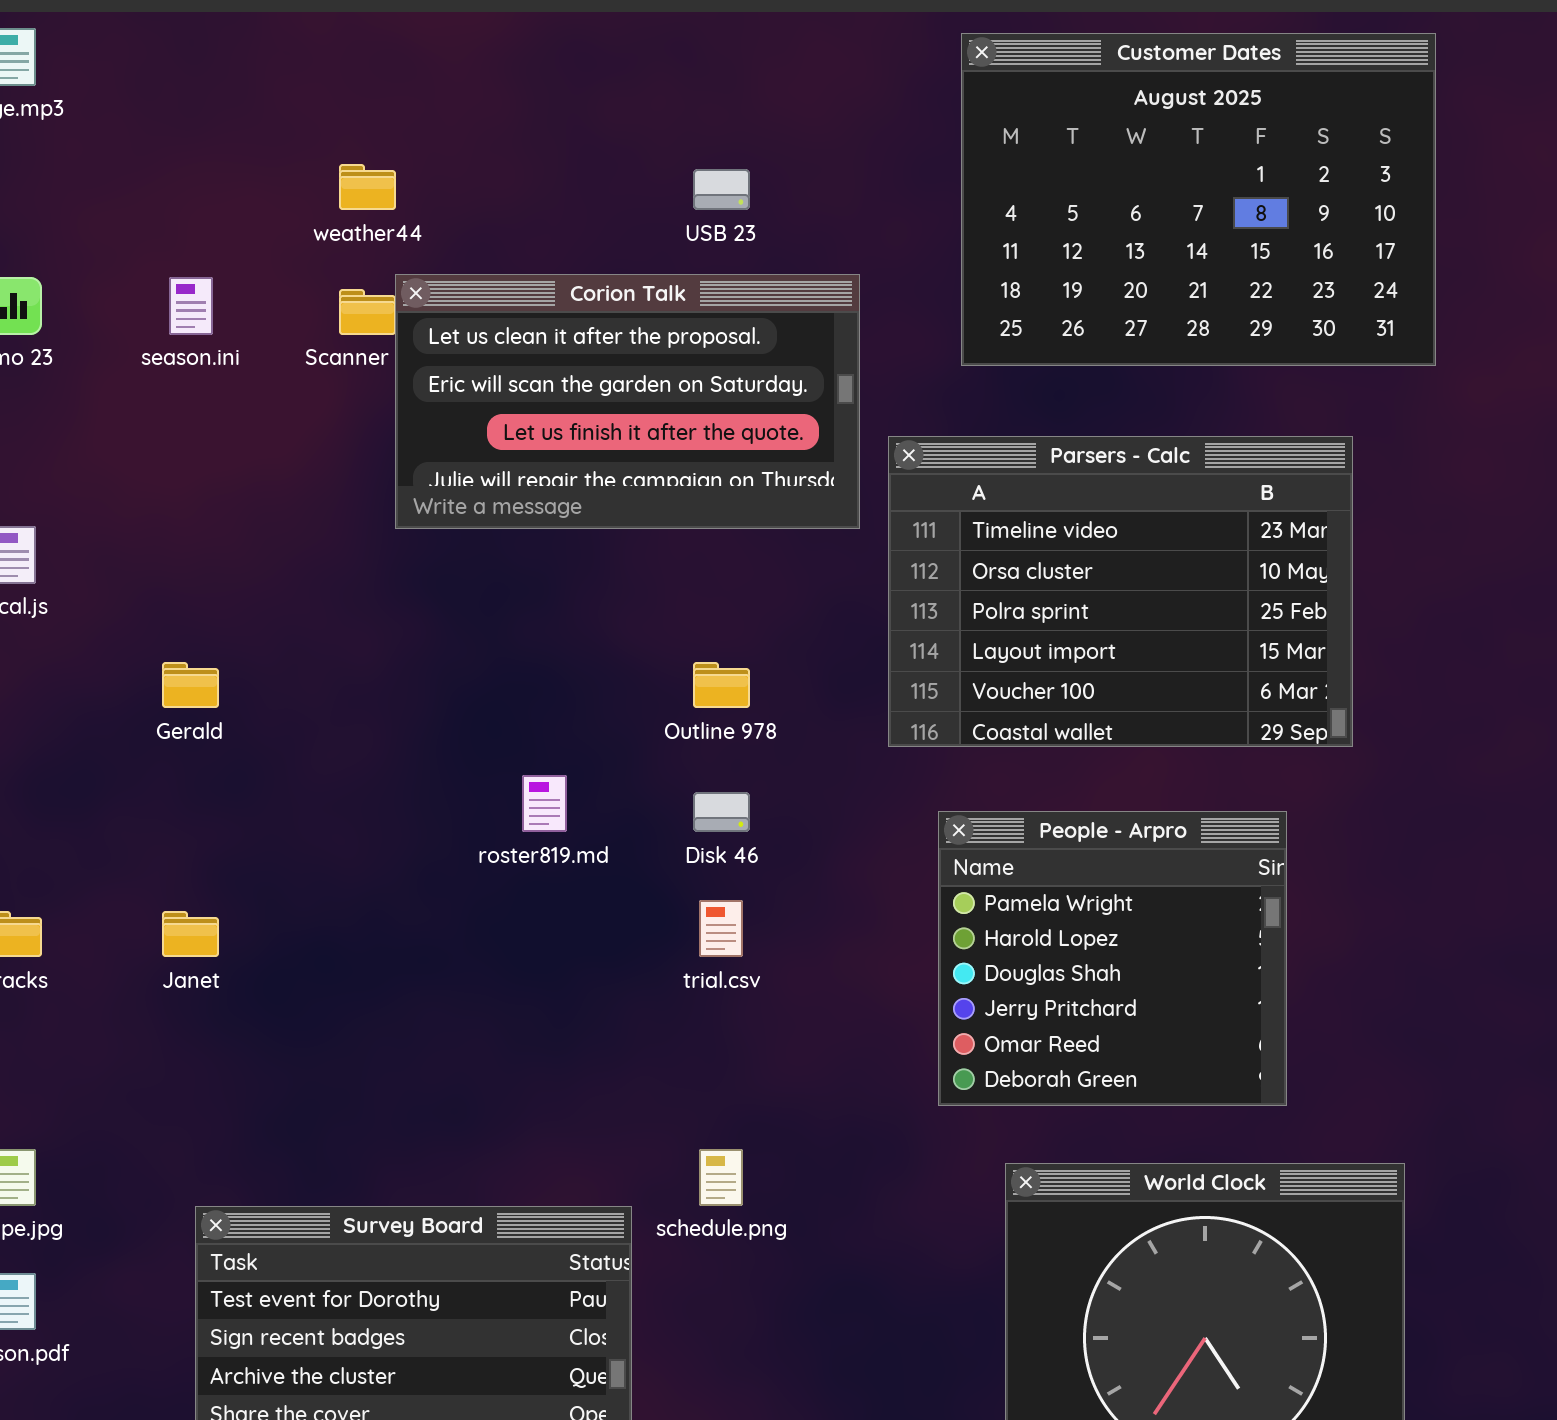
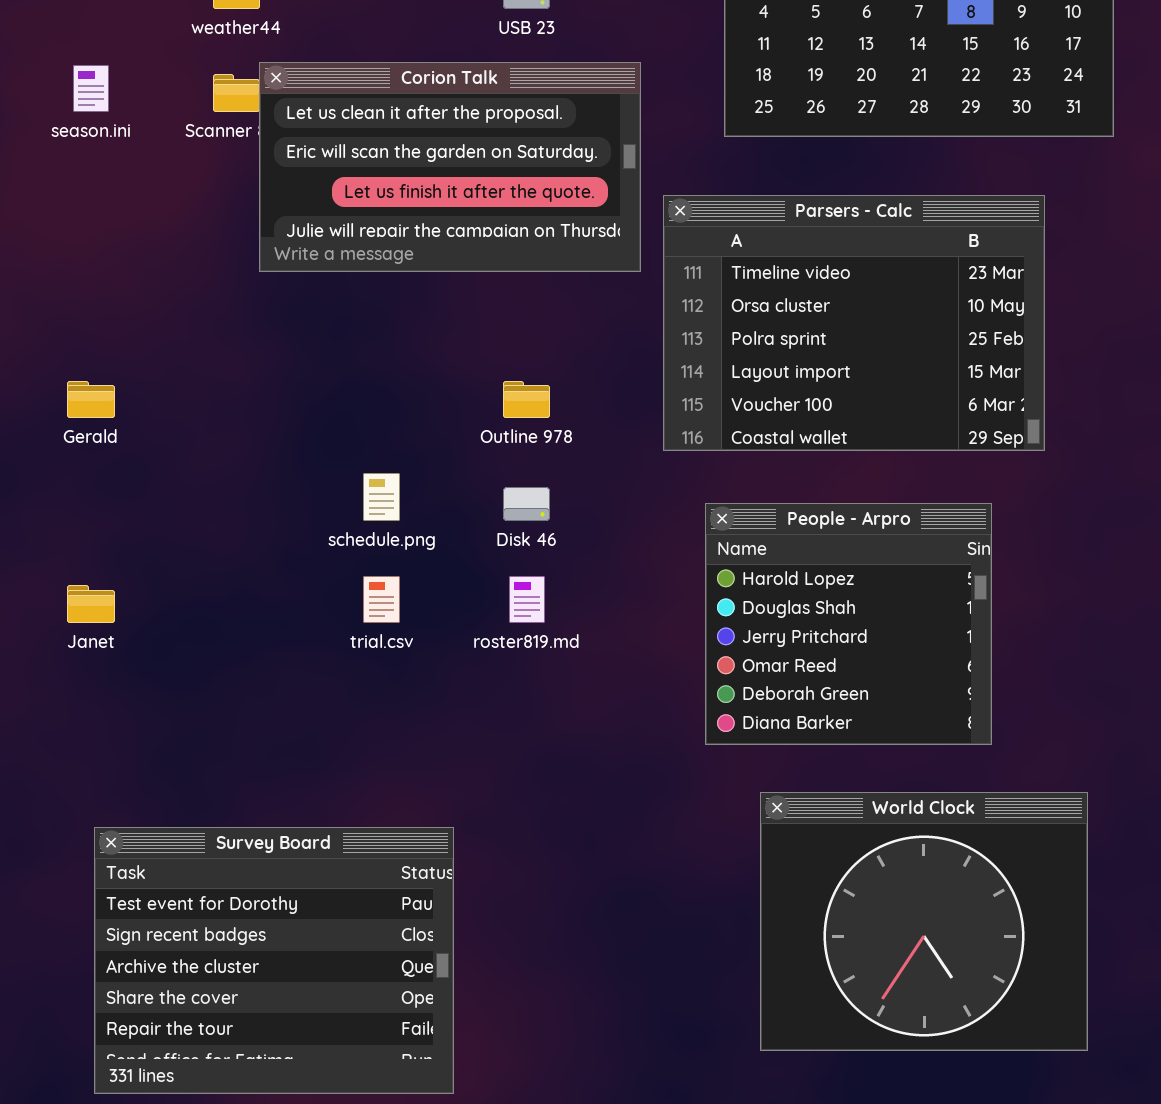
roster819.md: [522,775,567,832] -> [509,576,545,623], moved
People - Arpro: [938,811,1287,1106] -> [705,503,992,745], scrolled down 1 row
trial.csv: [699,900,743,957] -> [363,576,400,623], moved
schedule.png: [699,1149,743,1206] -> [363,473,400,521], moved

